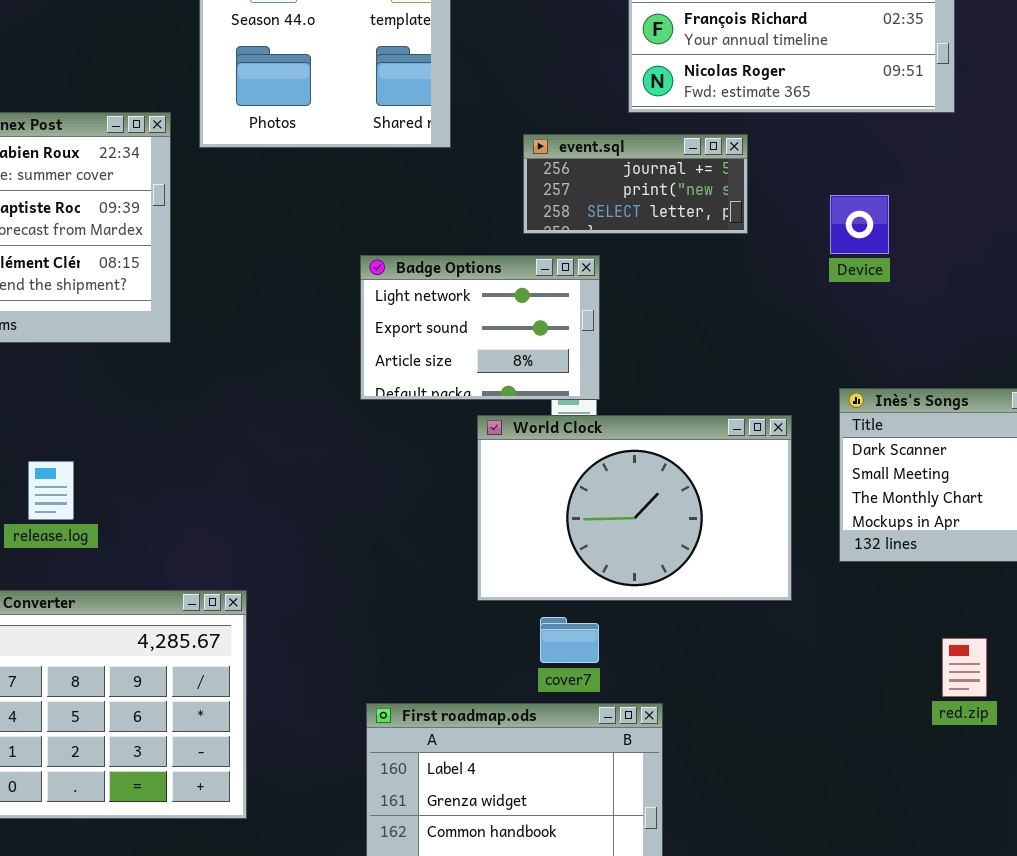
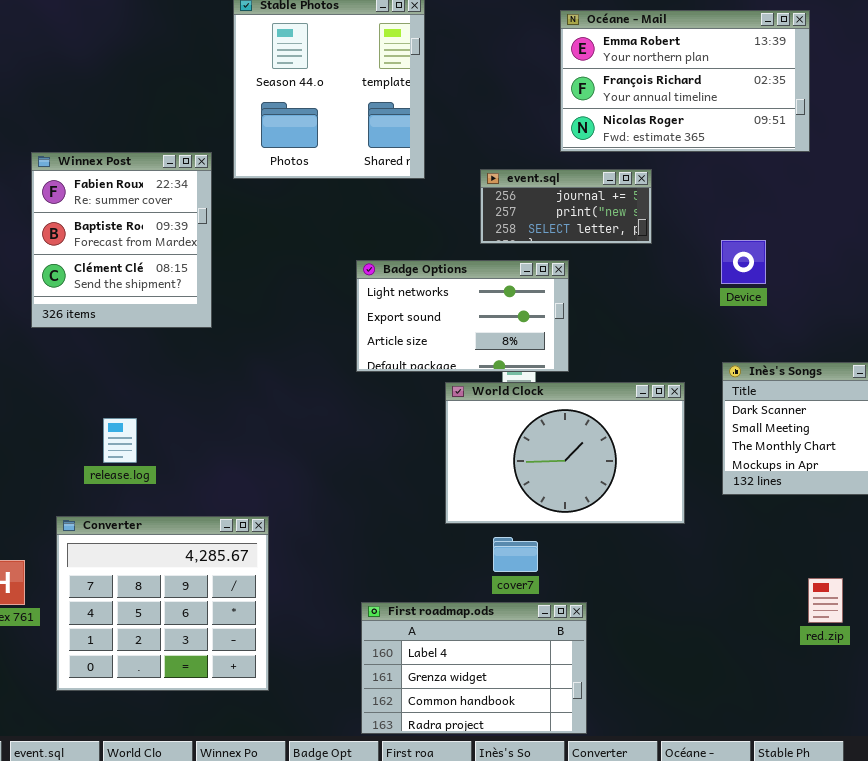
Device: [830,195,889,254] -> [721,240,766,284], moved
Badge Options: [360,255,600,400] -> [356,260,569,372], resized
red.zip: [942,638,987,697] -> [808,578,843,623], moved

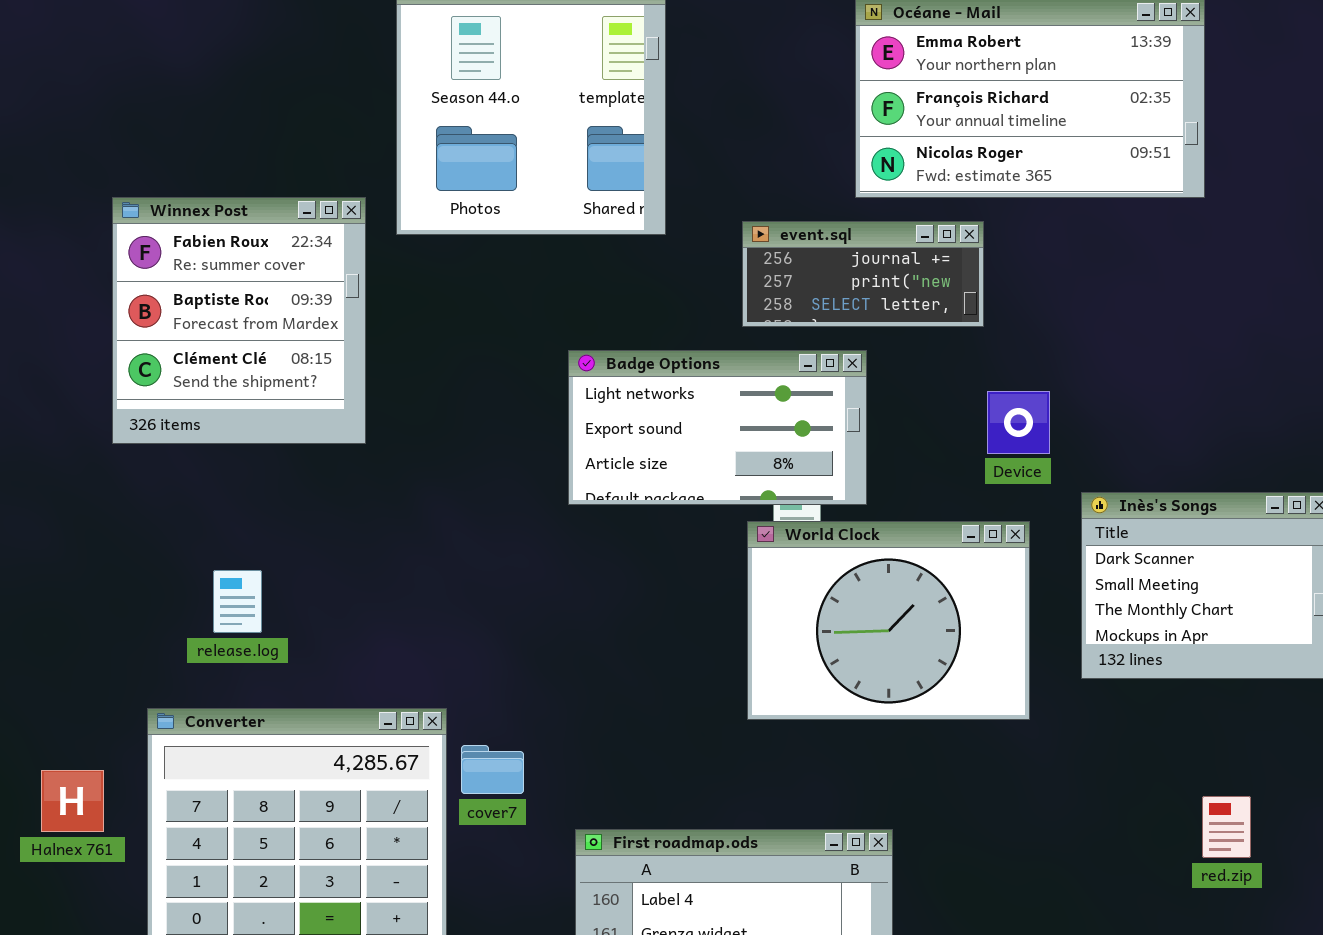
Device: [721,240,766,284] -> [987,391,1050,454], moved
World Clock: [445,382,685,524] -> [747,521,1030,720], resized
cover7: [493,537,538,572] -> [461,745,524,794], moved

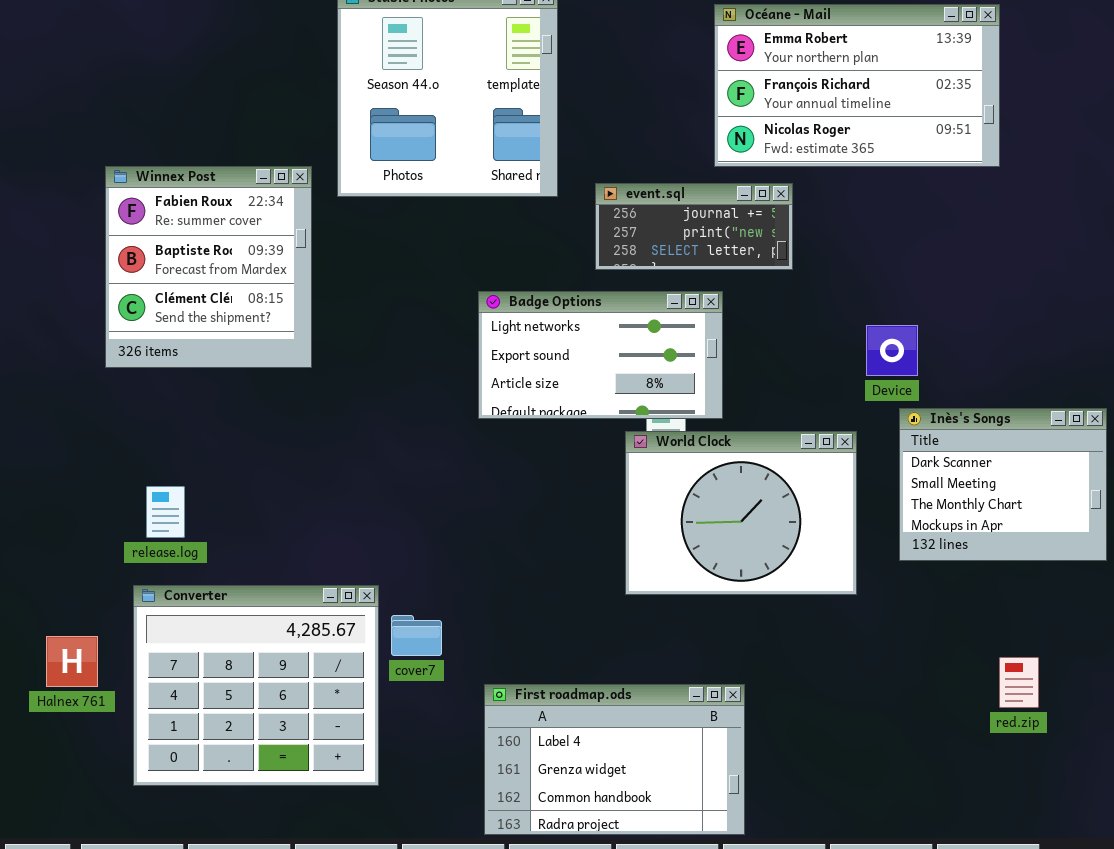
event.sql: [742,221,984,327] -> [595,183,793,270], moved
Device: [987,391,1050,454] -> [866,325,918,376], moved
release.log: [213,570,262,633] -> [146,486,185,538], moved

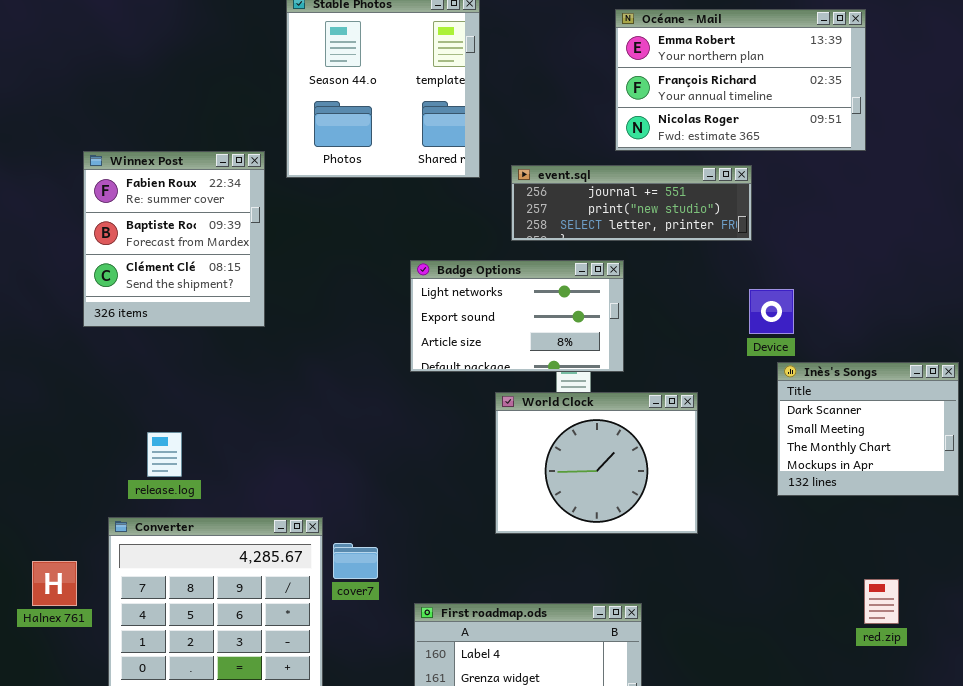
event.sql: [595,183,793,270] -> [511,165,752,241], resized
World Clock: [625,431,857,595] -> [495,392,698,534], moved
release.log: [146,486,185,538] -> [147,432,182,477], moved

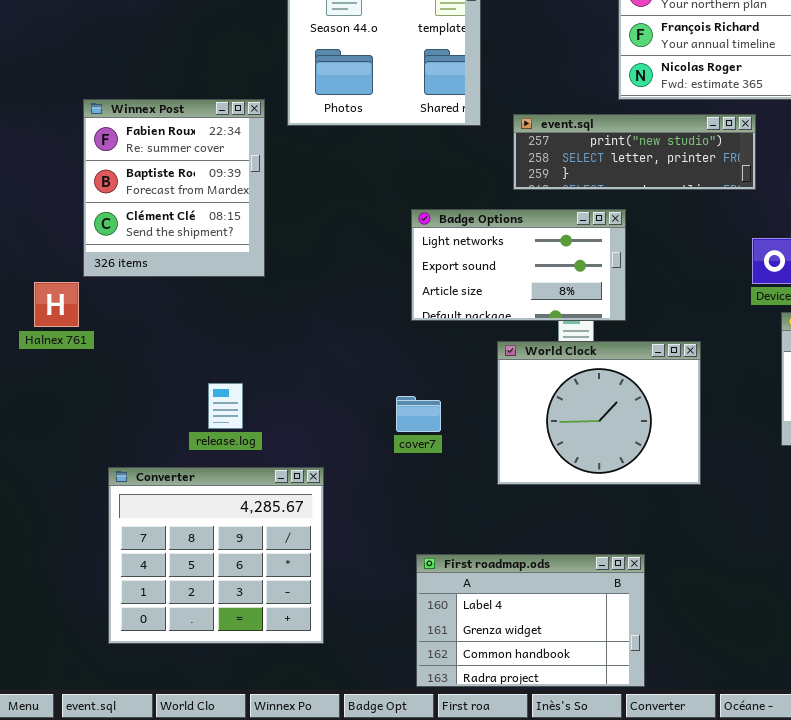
event.sql: [511,165,752,241] -> [513,114,756,190], scrolled down 1 row
release.log: [147,432,182,477] -> [208,383,243,429], moved
cover7: [333,543,378,579] -> [396,396,441,432], moved
Halnex 761: [32,561,77,606] -> [34,282,79,327], moved

